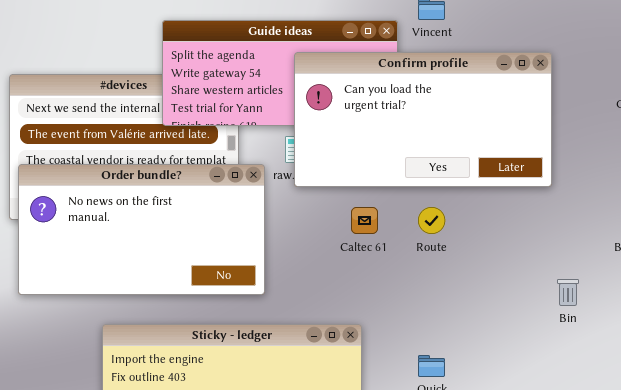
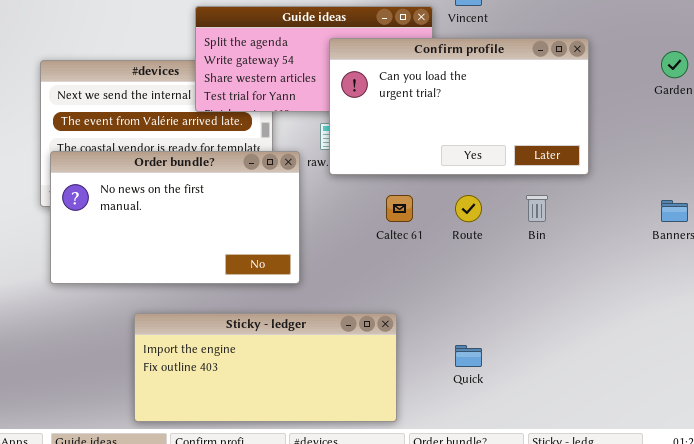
Bin: [557,279,579,306] -> [526,195,548,222], moved

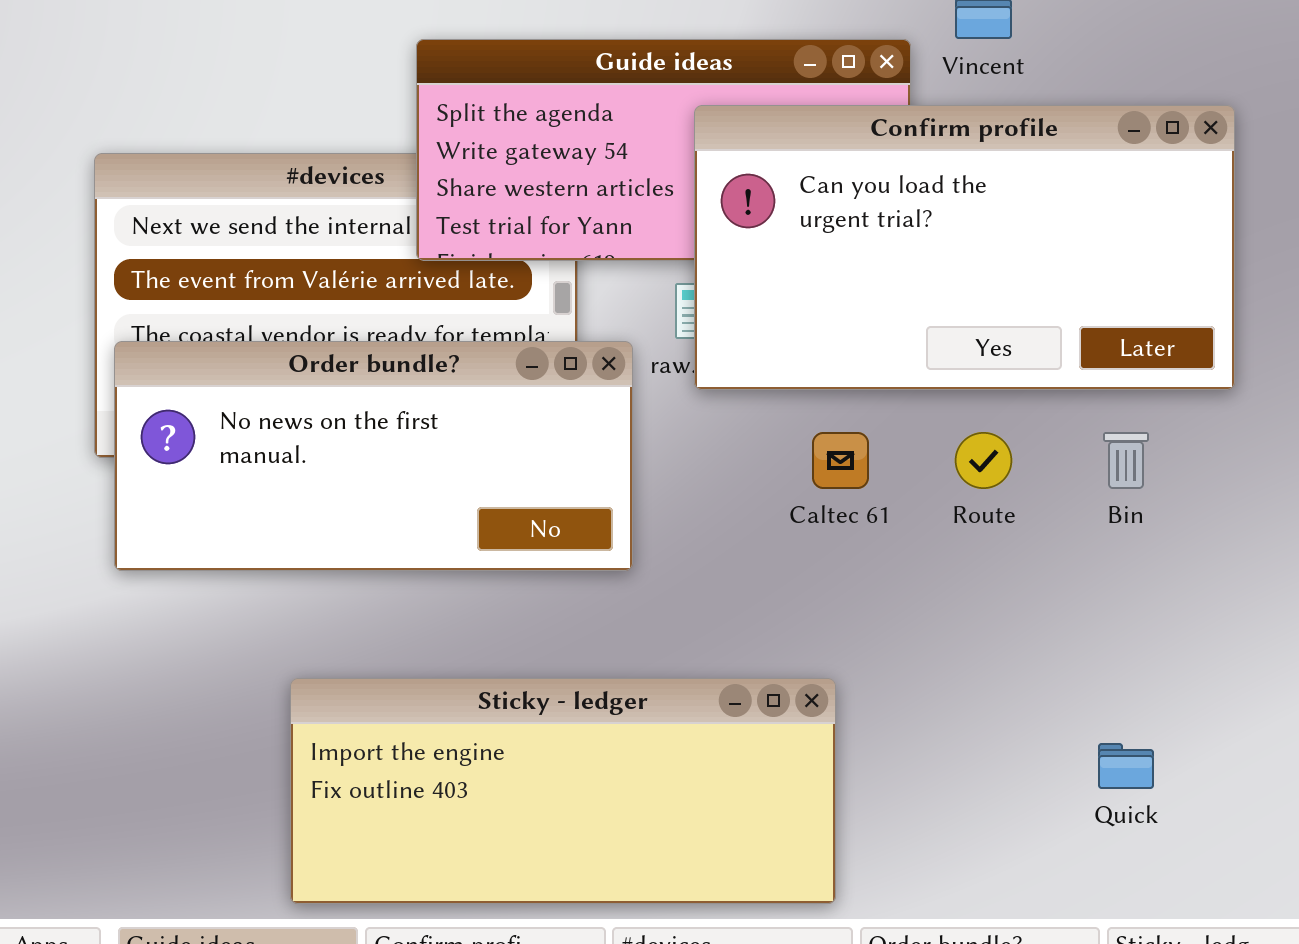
Order bundle?: [50,151,300,284] -> [114,341,633,571], resized
Quick: [455,345,482,367] -> [1098,743,1154,789], moved

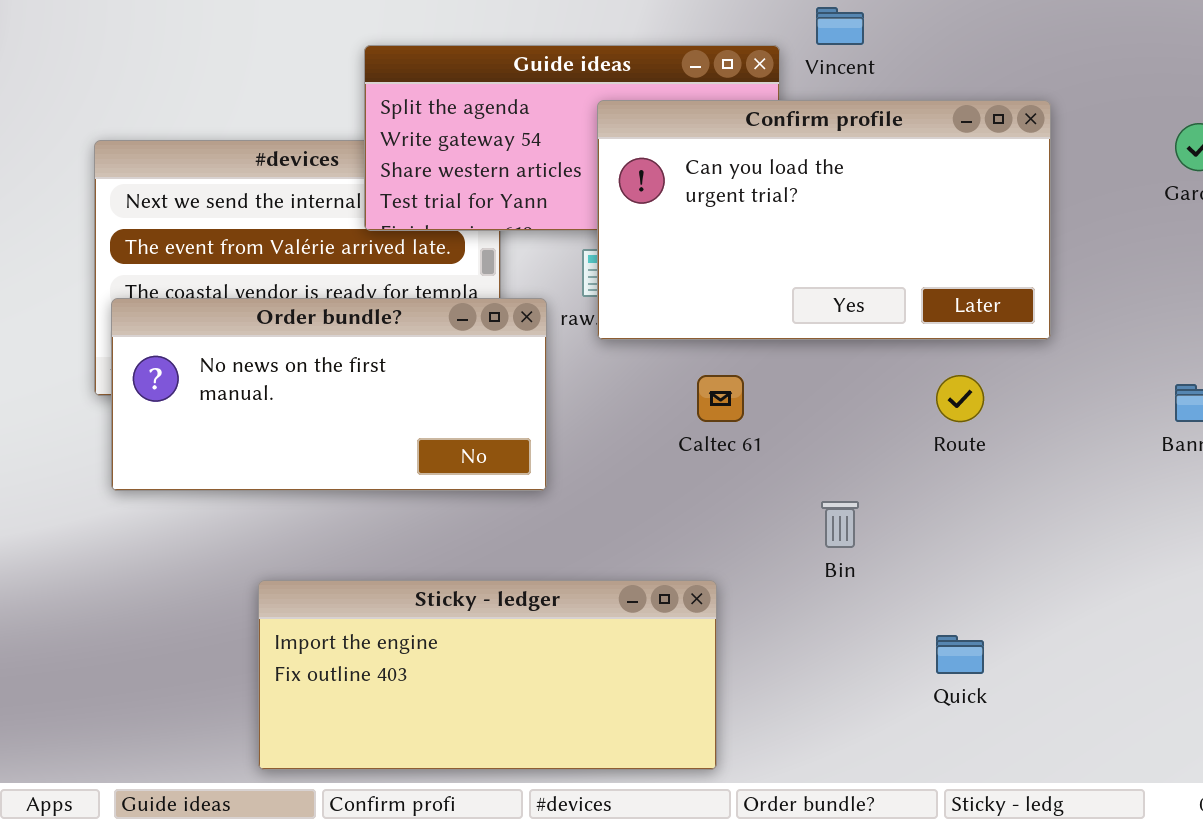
Route: [955,432,1012,489] -> [936,375,984,422], moved
Bin: [1103,432,1149,489] -> [821,501,859,548], moved

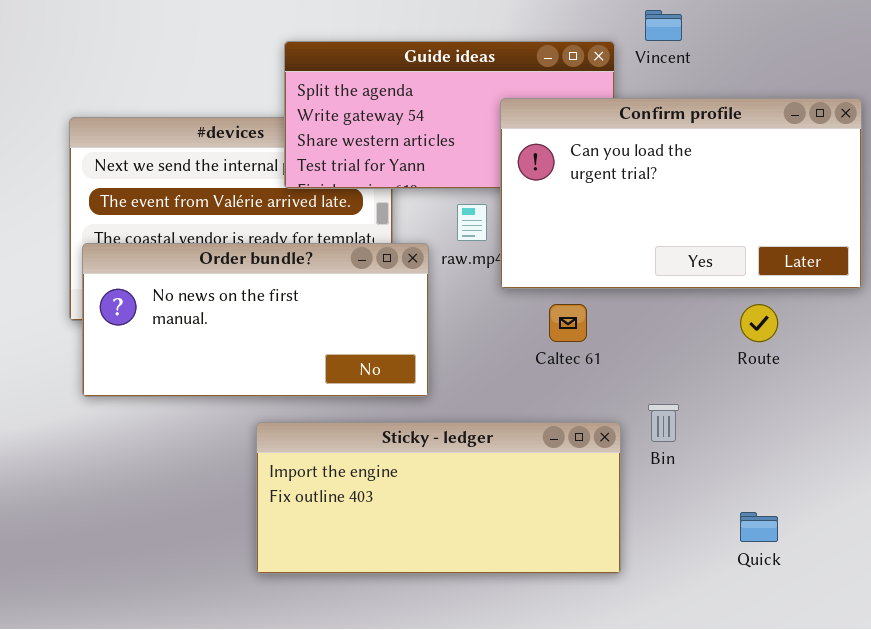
Confirm profile: [597,100,1051,340] -> [500,98,862,289], moved
Sticky - ledger: [258,580,717,770] -> [256,422,621,574], moved

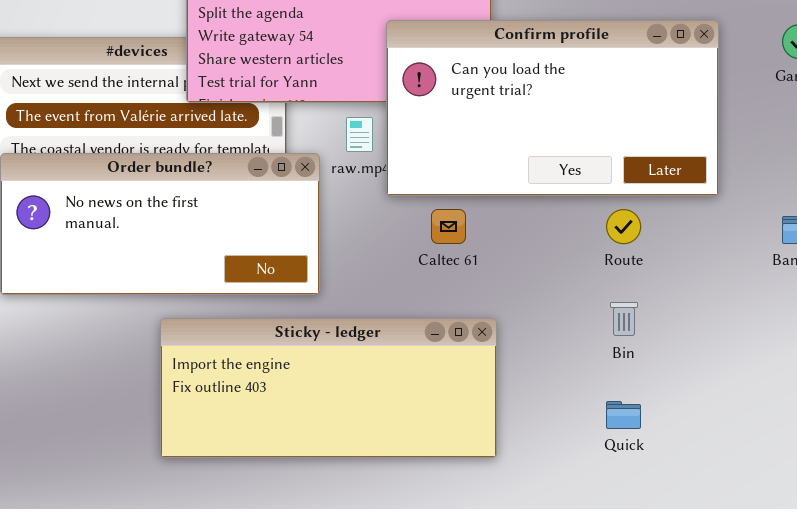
Bin: [648,404,679,442] -> [610,302,638,336], moved

